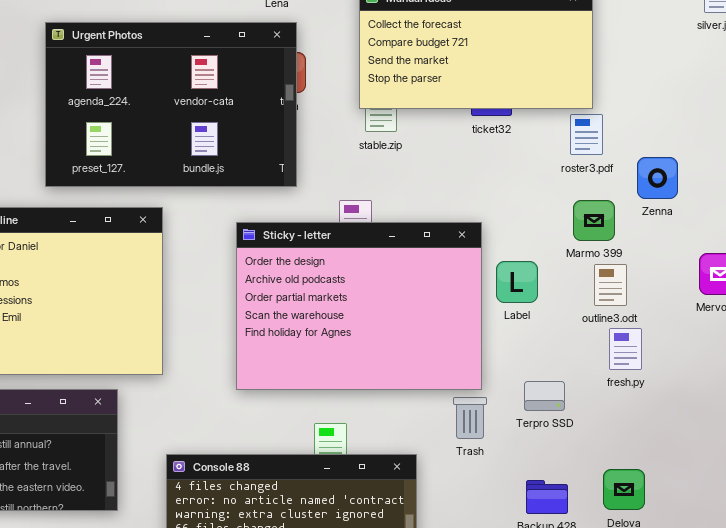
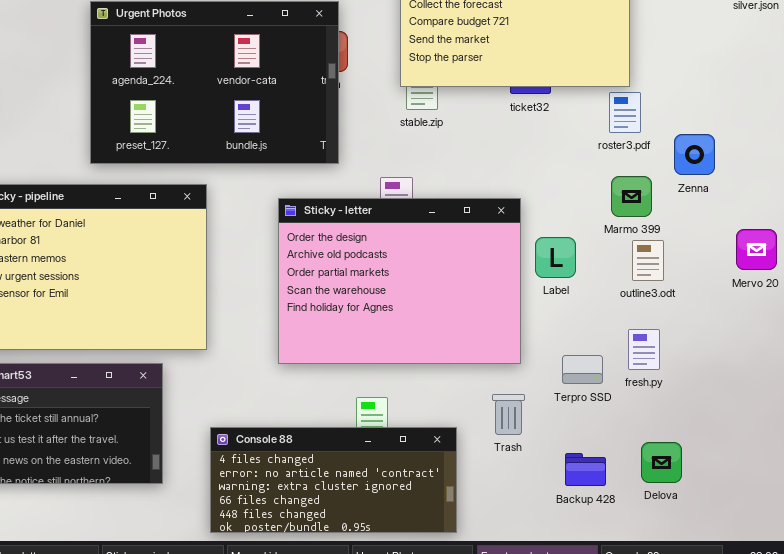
fresh.py: [609,328,642,370] -> [628,329,660,370], moved
Trash: [453,397,487,439] -> [492,394,525,435], moved

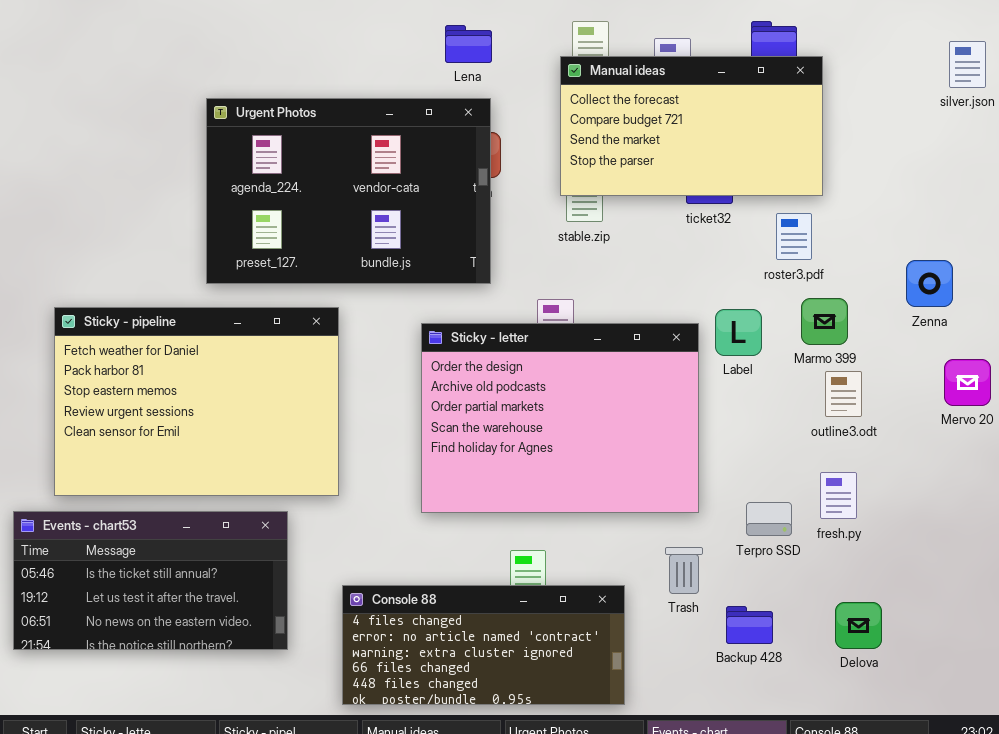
roster3.pdf: [609,92,641,133] -> [776,213,812,260], moved
Zenna: [674,134,715,175] -> [906,260,953,307], moved
Label: [535,237,576,278] -> [715,309,762,356], moved
Backup 428: [565,453,606,486] -> [726,606,773,644], moved

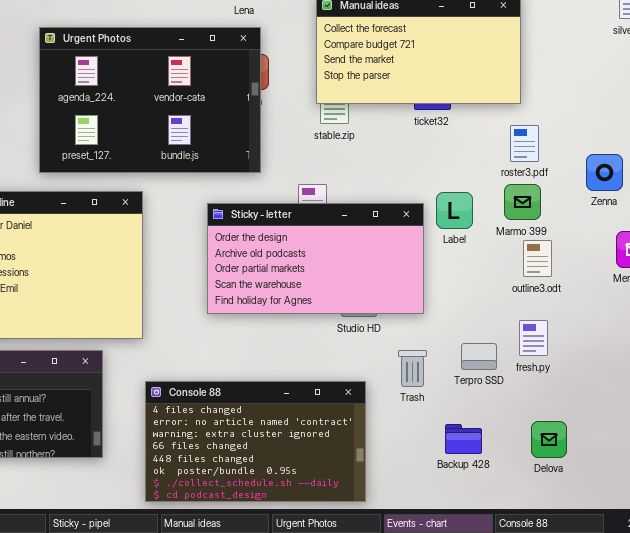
roster3.pdf: [776,213,812,260] -> [510,125,539,162], moved
Sticky - letter: [421,323,699,513] -> [207,203,424,314], resized
Trash: [665,547,703,594] -> [398,350,427,387], moved
Console 88: [342,585,625,705] -> [145,381,366,502], resized

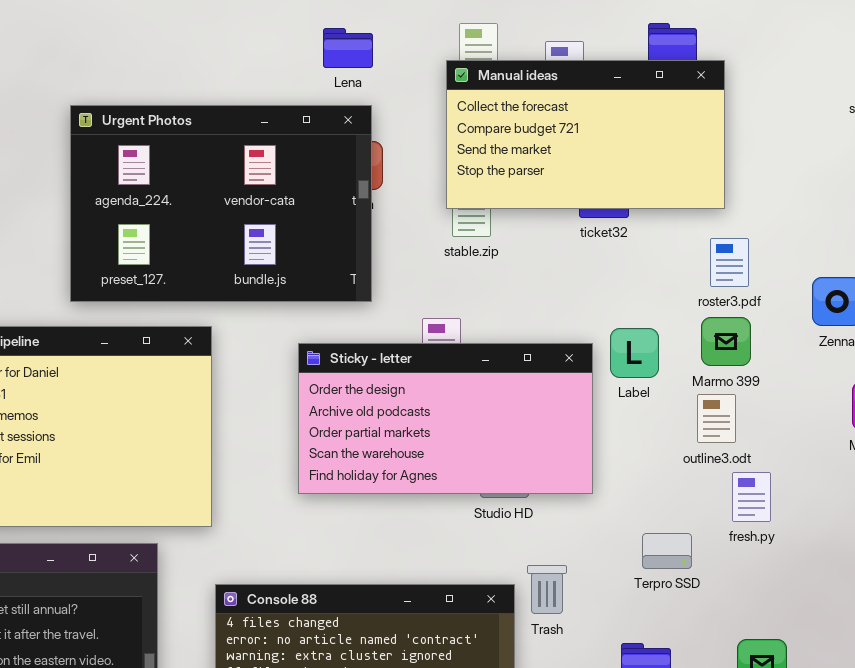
outline3.odt: [523,240,552,277] -> [697,394,736,443], moved
fresh.py: [519,320,548,356] -> [732,472,771,522], moved
Trash: [398,350,427,387] -> [527,565,567,614], moved

